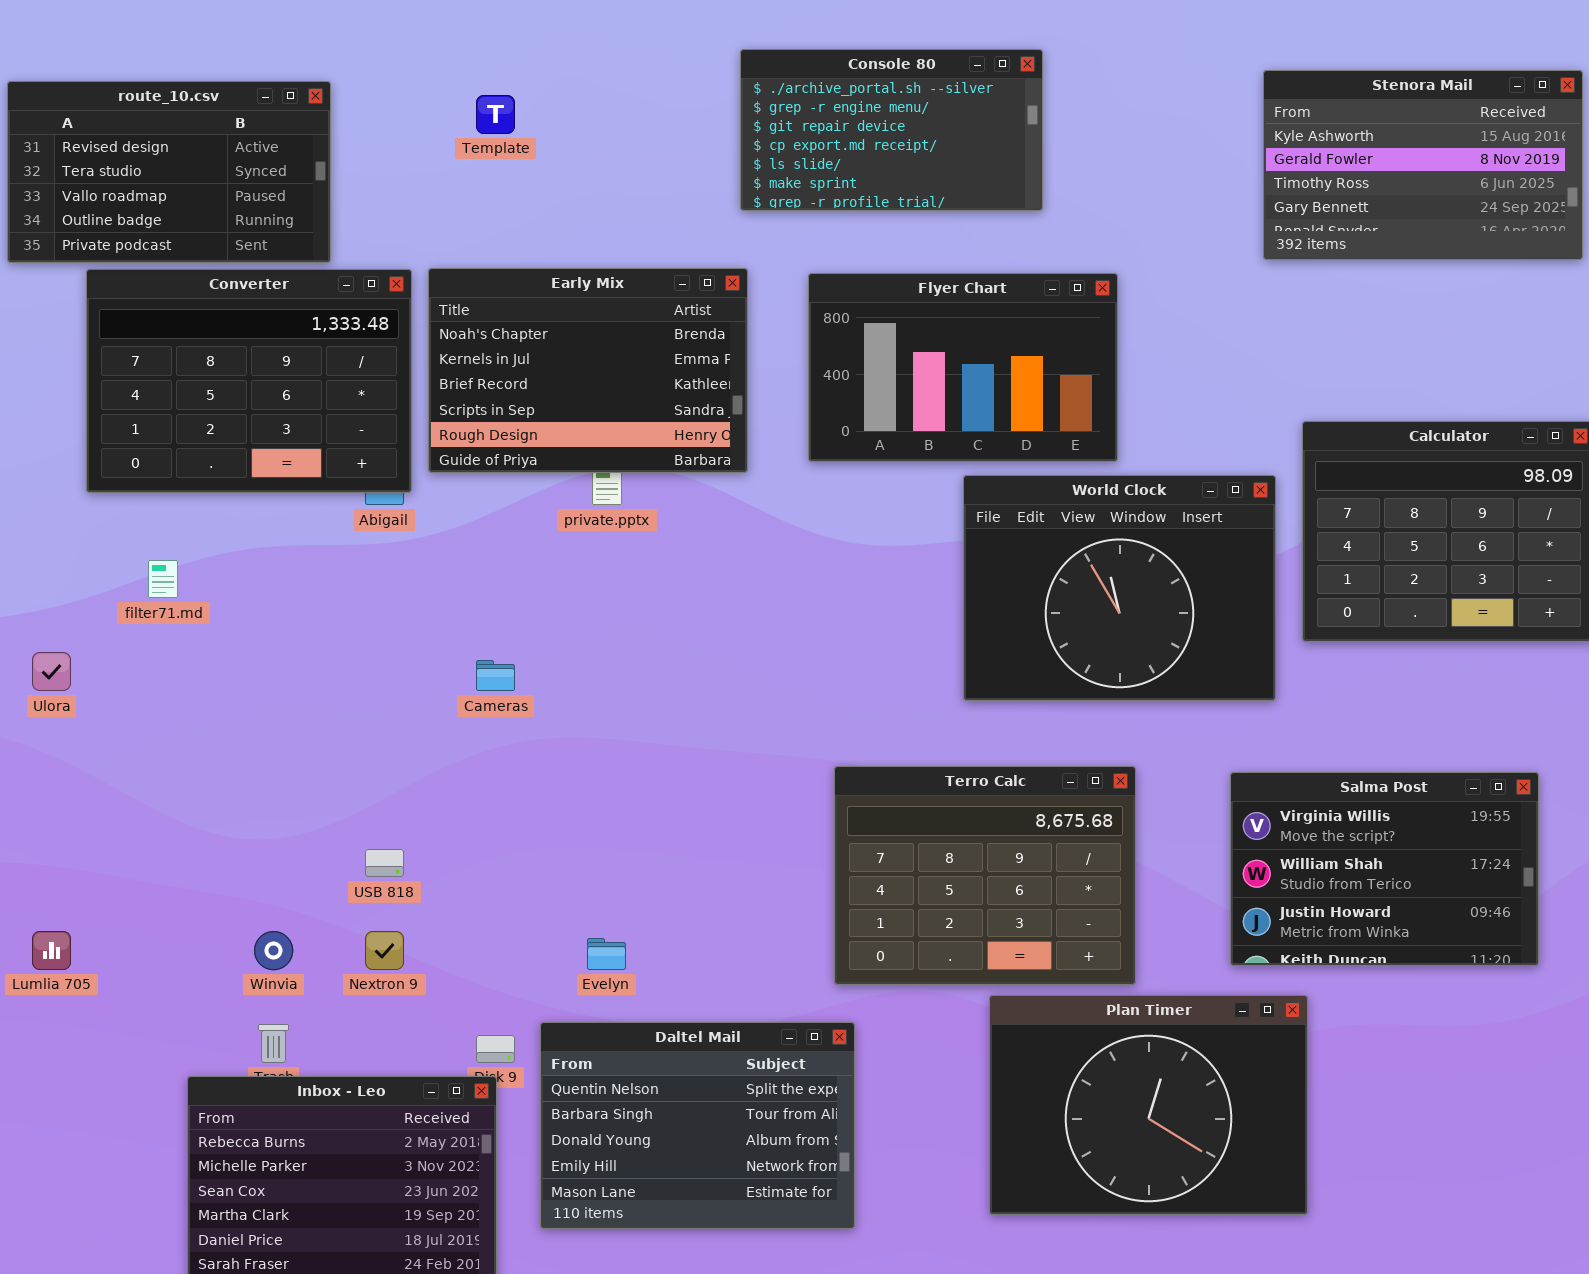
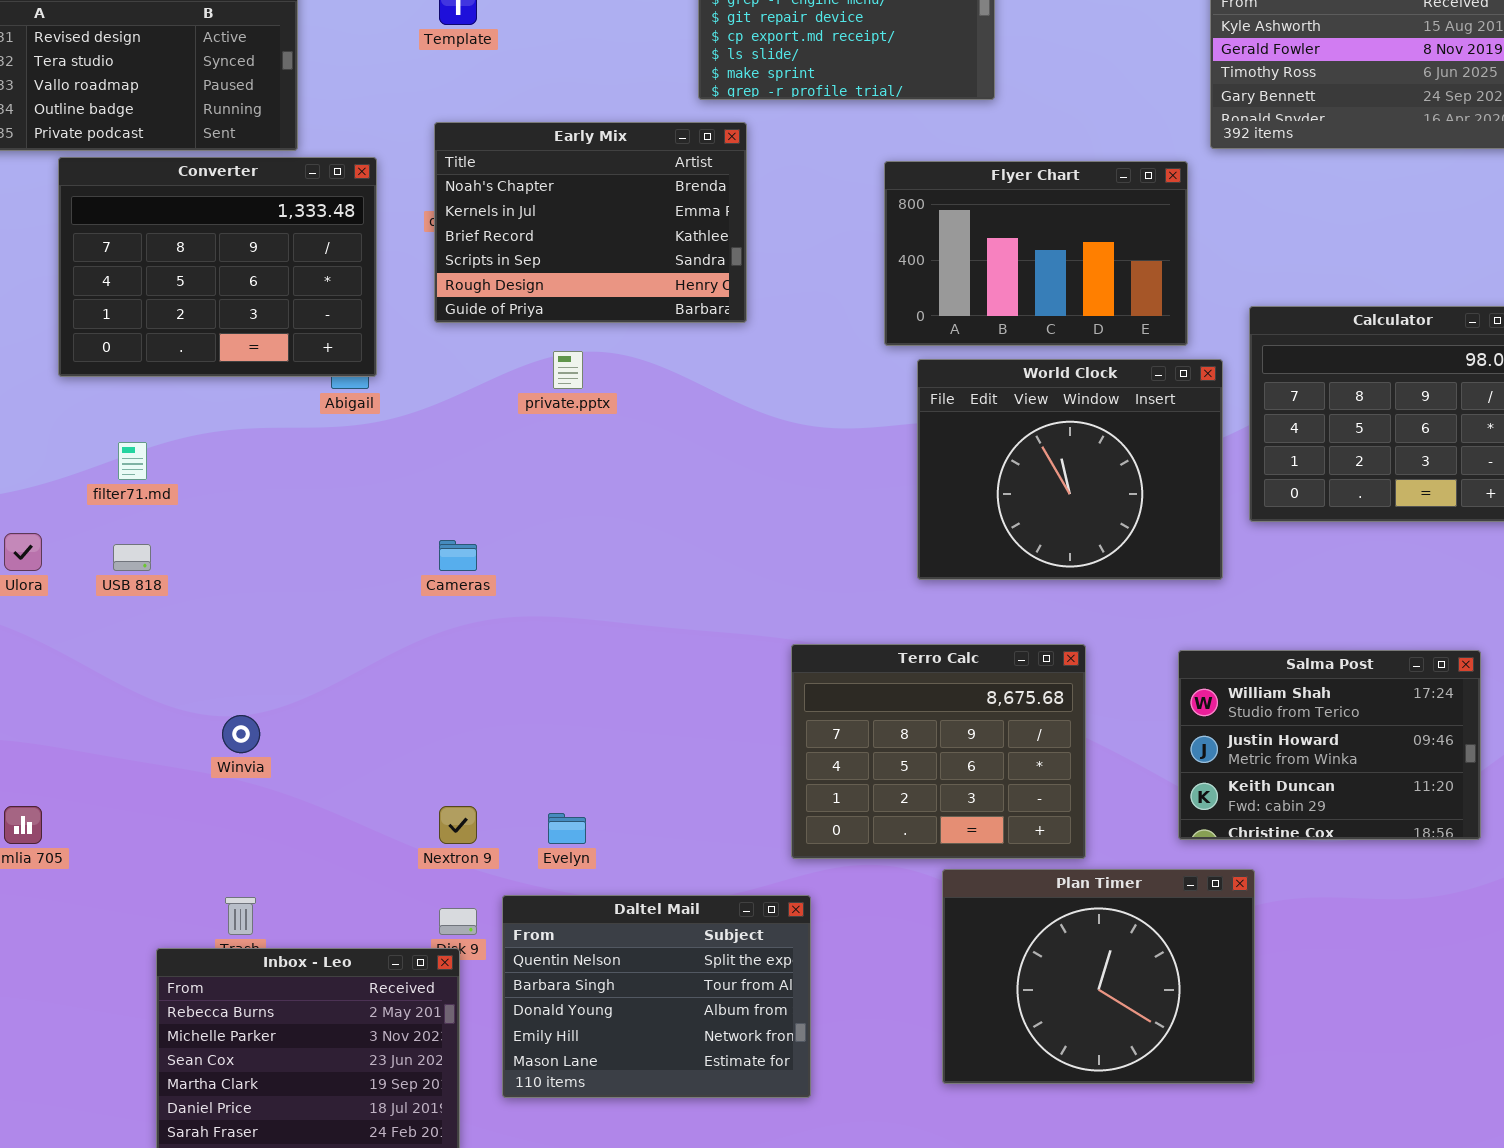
Early Mix: [428,268,748,473] -> [434,122,747,323], moved
Flyer Chart: [808,273,1118,462] -> [884,161,1188,346], moved
Salma Post: [1230,772,1539,966] -> [1178,650,1481,840], scrolled down 1 row
USB 818: [365,849,404,877] -> [113,544,151,571], moved
Winvia: [254,931,293,970] -> [222,715,260,753], moved
Nextron 9: [365,931,404,970] -> [439,806,477,844], moved

